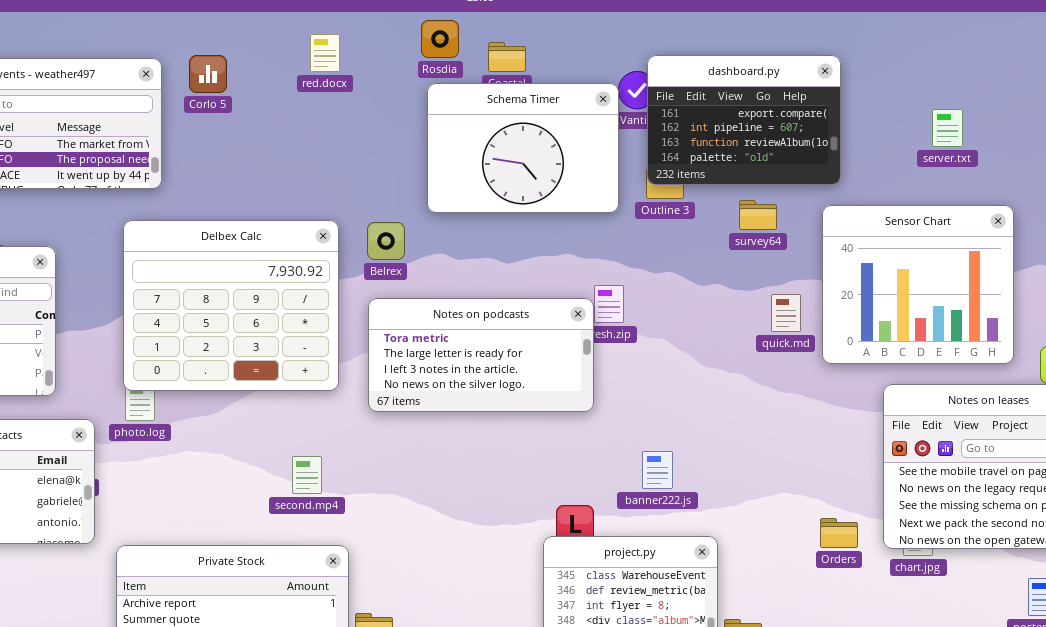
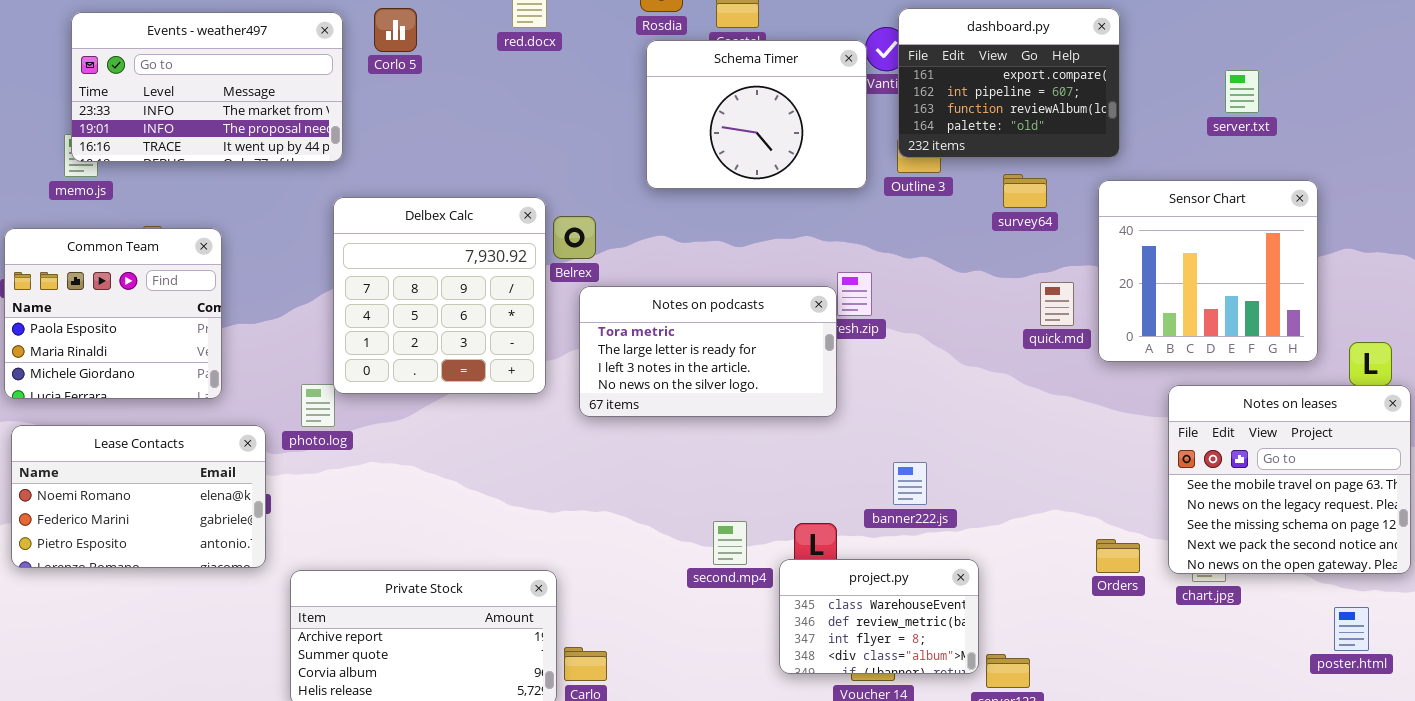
Delbex Calc: [123,220,339,391] -> [333,197,546,394], resized
Belrex: [367,222,405,260] -> [553,216,596,259], moved
second.mp4: [292,456,322,494] -> [713,521,747,565], moved

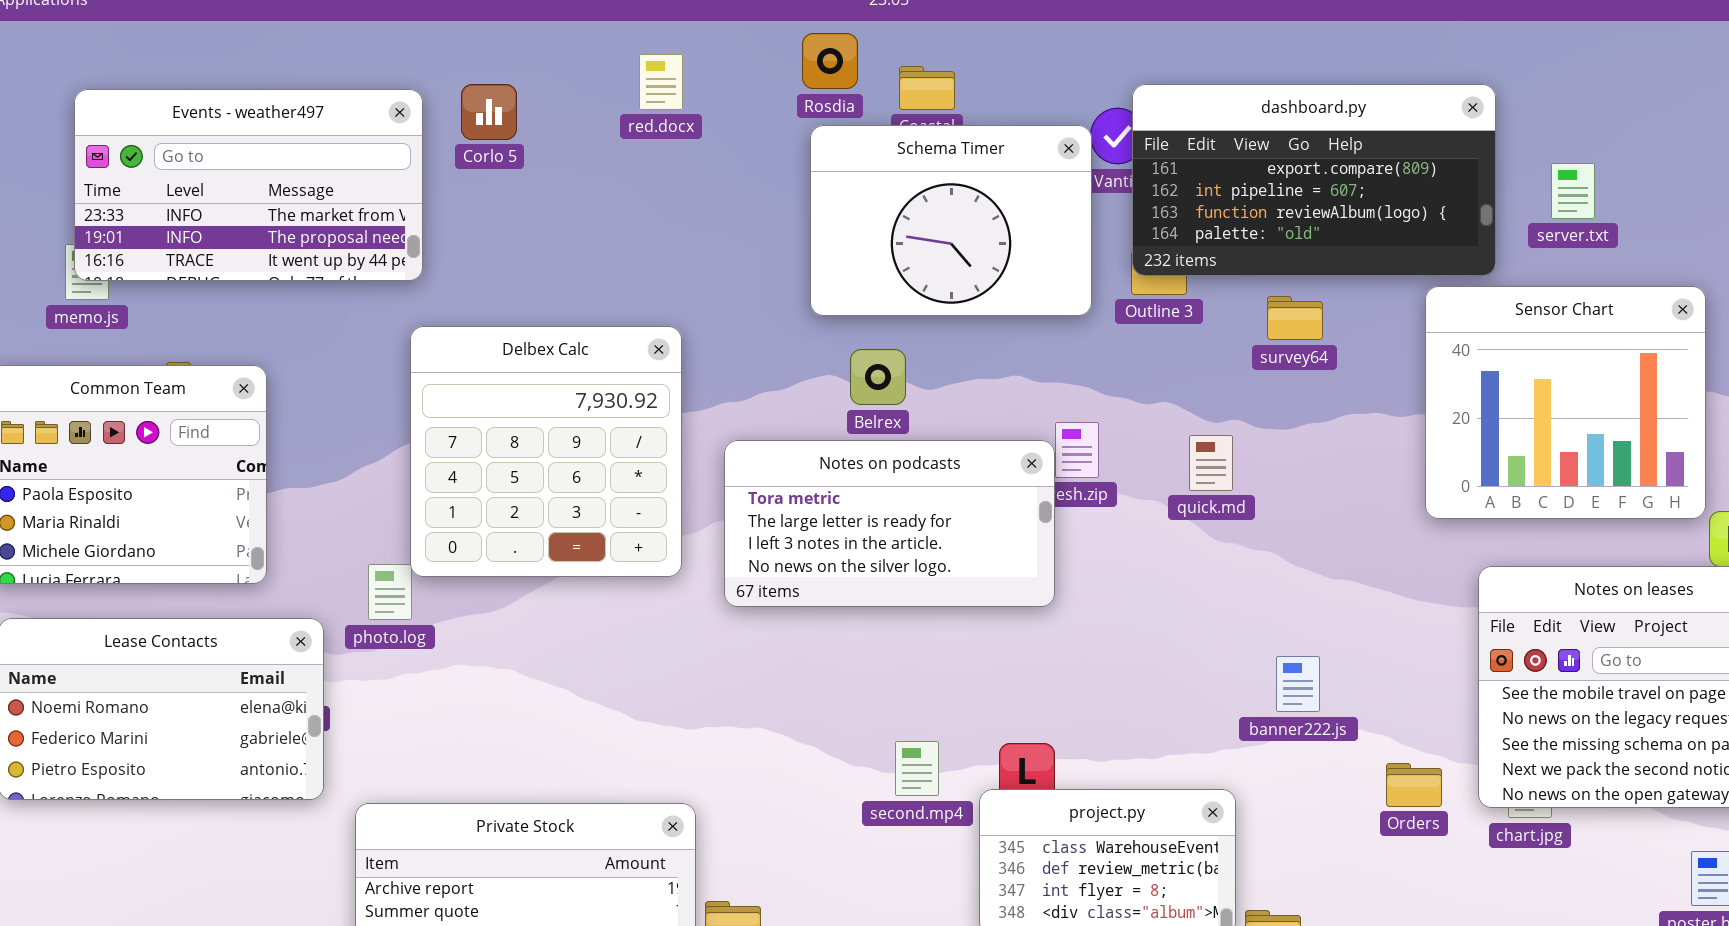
dashboard.py: [898,8,1120,158] -> [1132,84,1496,276], resized
Sensor Chart: [1098,180,1318,362] -> [1425,286,1706,519], moved
Belrex: [553,216,596,259] -> [850,349,906,405], moved
quick.md: [1040,282,1074,326] -> [1189,435,1233,491], moved
banner222.js: [893,462,927,505] -> [1276,656,1320,712], moved

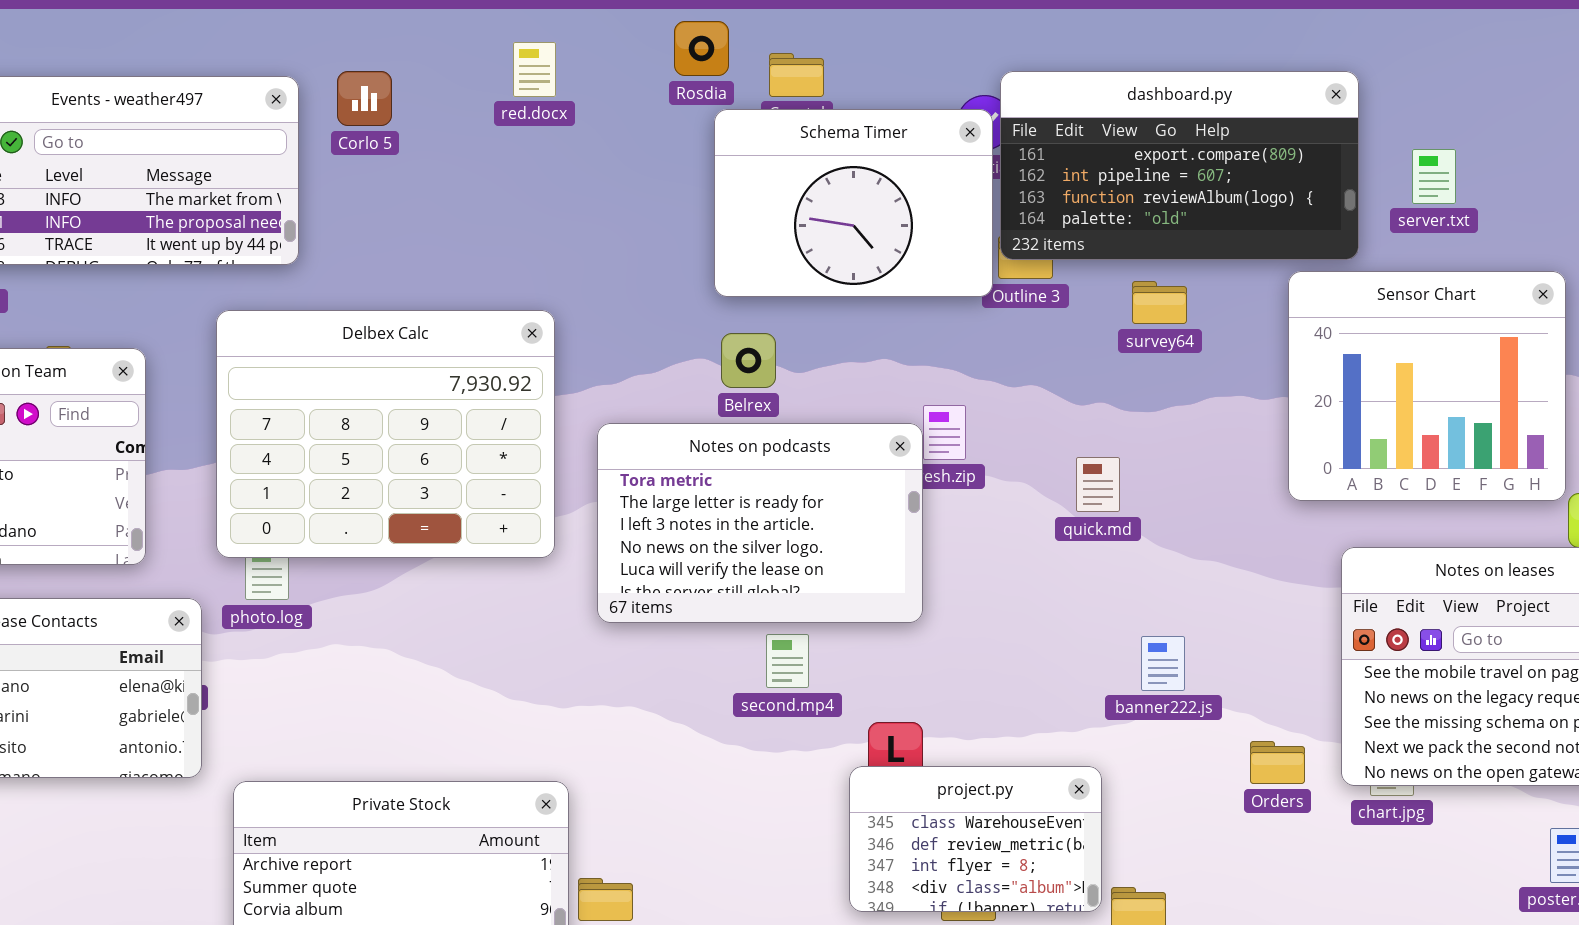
Schema Timer: [810,125,1092,316] -> [714,109,993,297], moved
Delbex Calc: [410,326,682,577] -> [216,310,555,558], resized
quick.md: [1189,435,1233,491] -> [1076,457,1120,512], moved
Notes on podcasts: [724,440,1055,607] -> [597,423,923,623], resized
second.mp4: [895,741,939,796] -> [766,634,809,688], moved

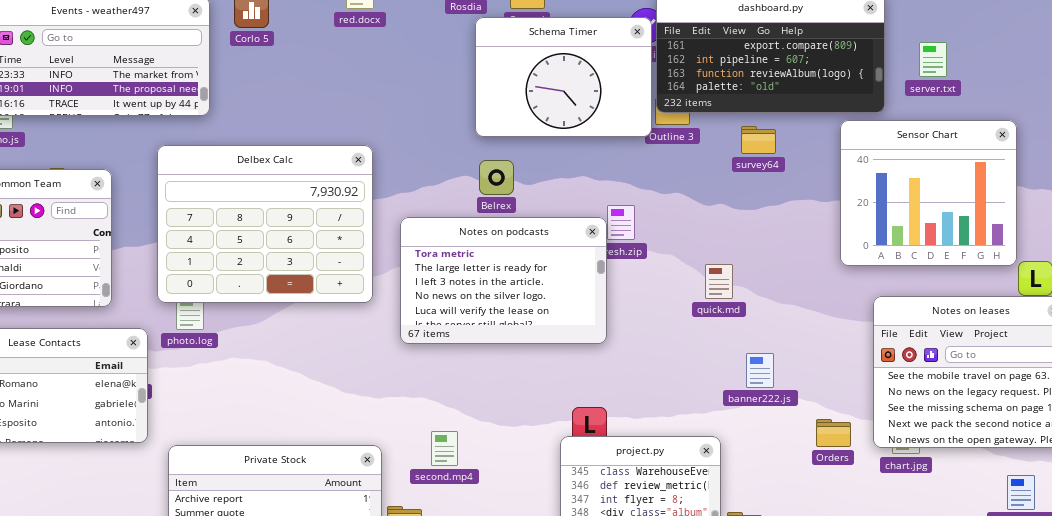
quick.md: [1076,457,1120,512] -> [705,264,733,299], moved
second.mp4: [766,634,809,688] -> [431,431,458,466], moved

